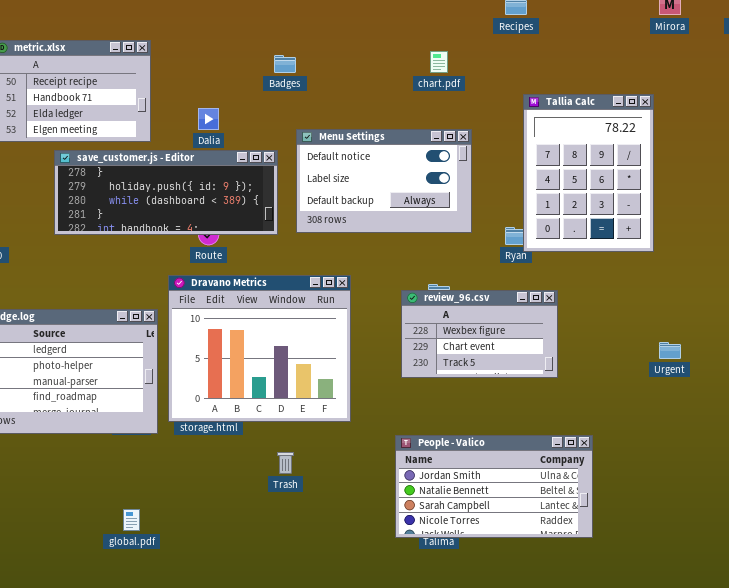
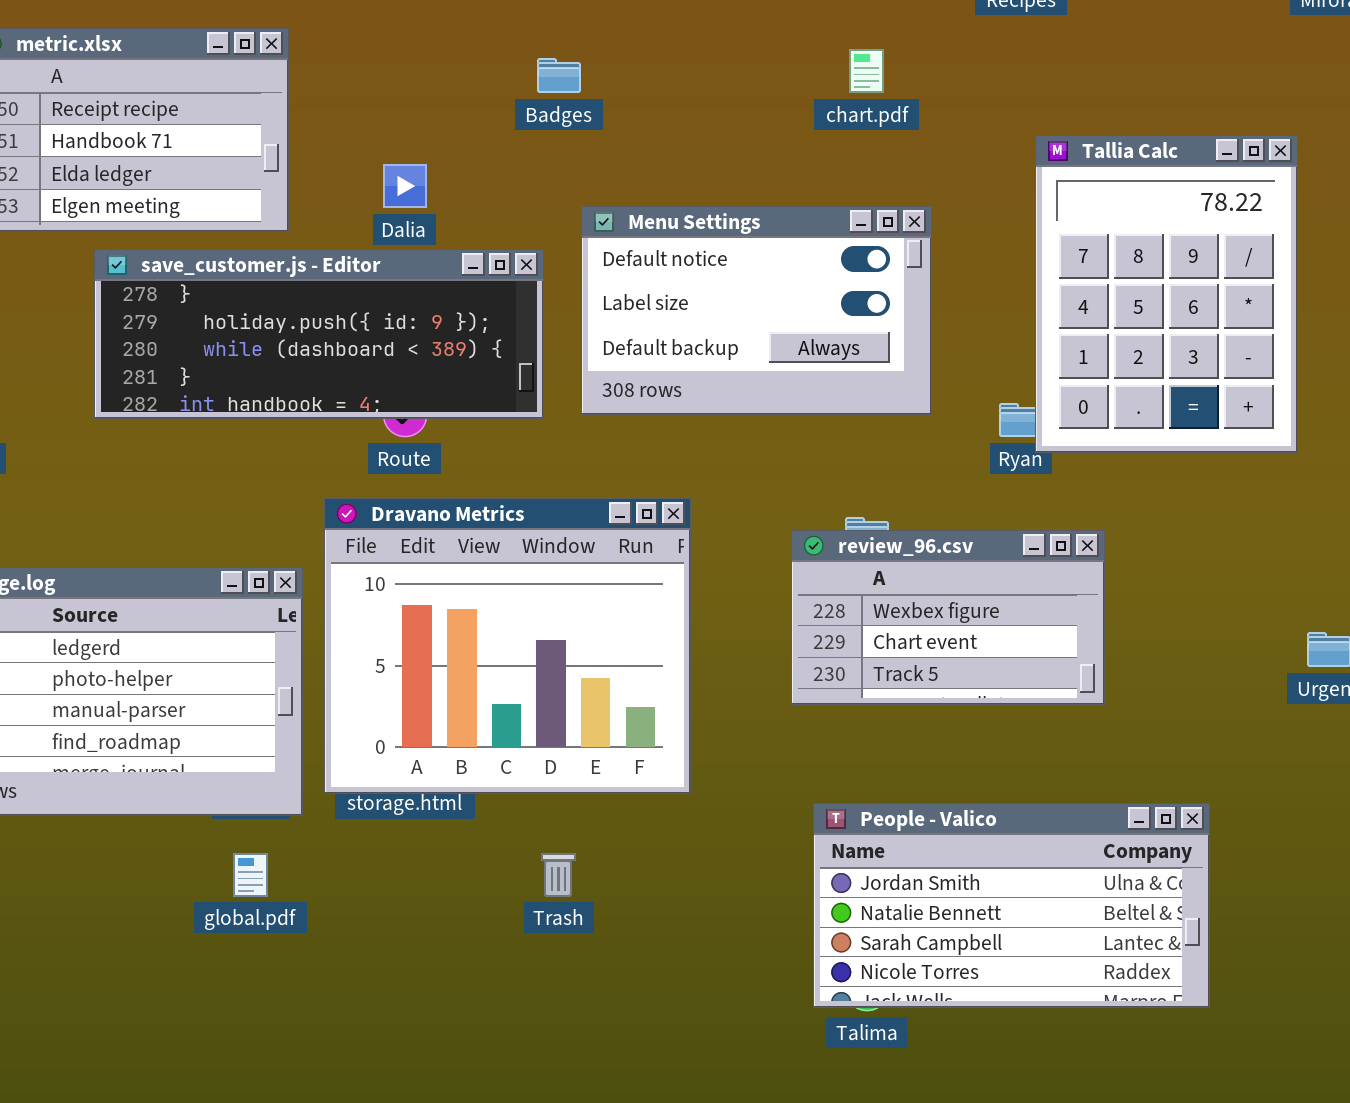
People - Valico: [395,435,593,538] -> [813,803,1210,1008], moved
global.pdf: [123,509,140,531] -> [233,853,268,897], moved

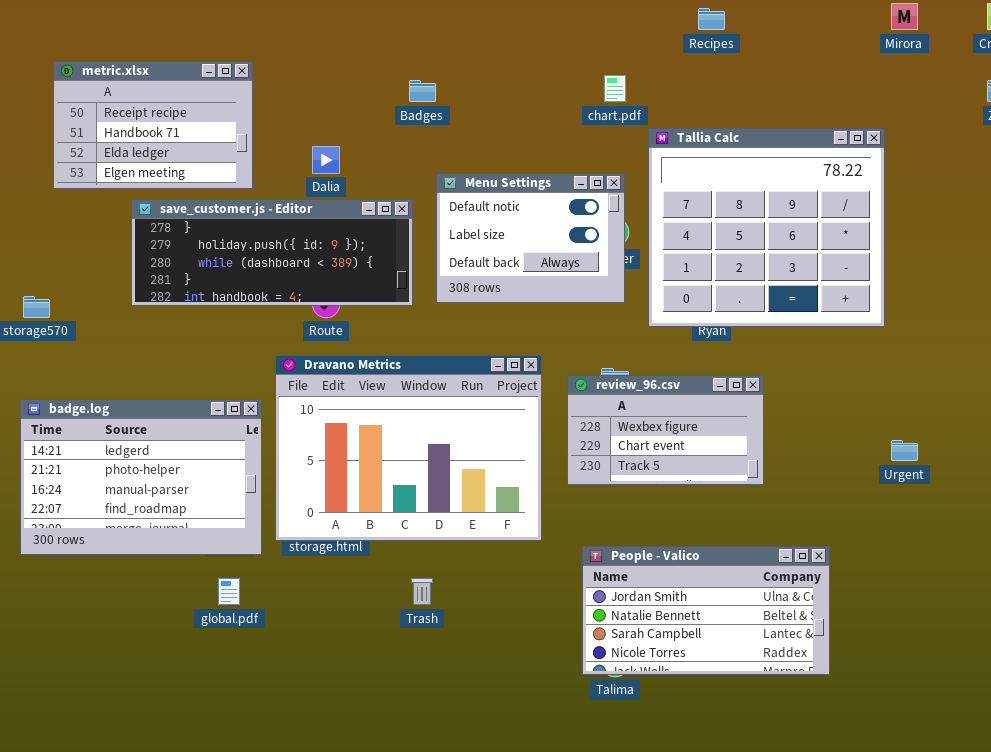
Tallia Calc: [1035,135,1298,453] -> [648,128,885,327], resized
Menu Settings: [581,206,932,415] -> [436,173,625,303], resized
Dravano Metrics: [324,498,691,794] -> [275,355,542,541], resized

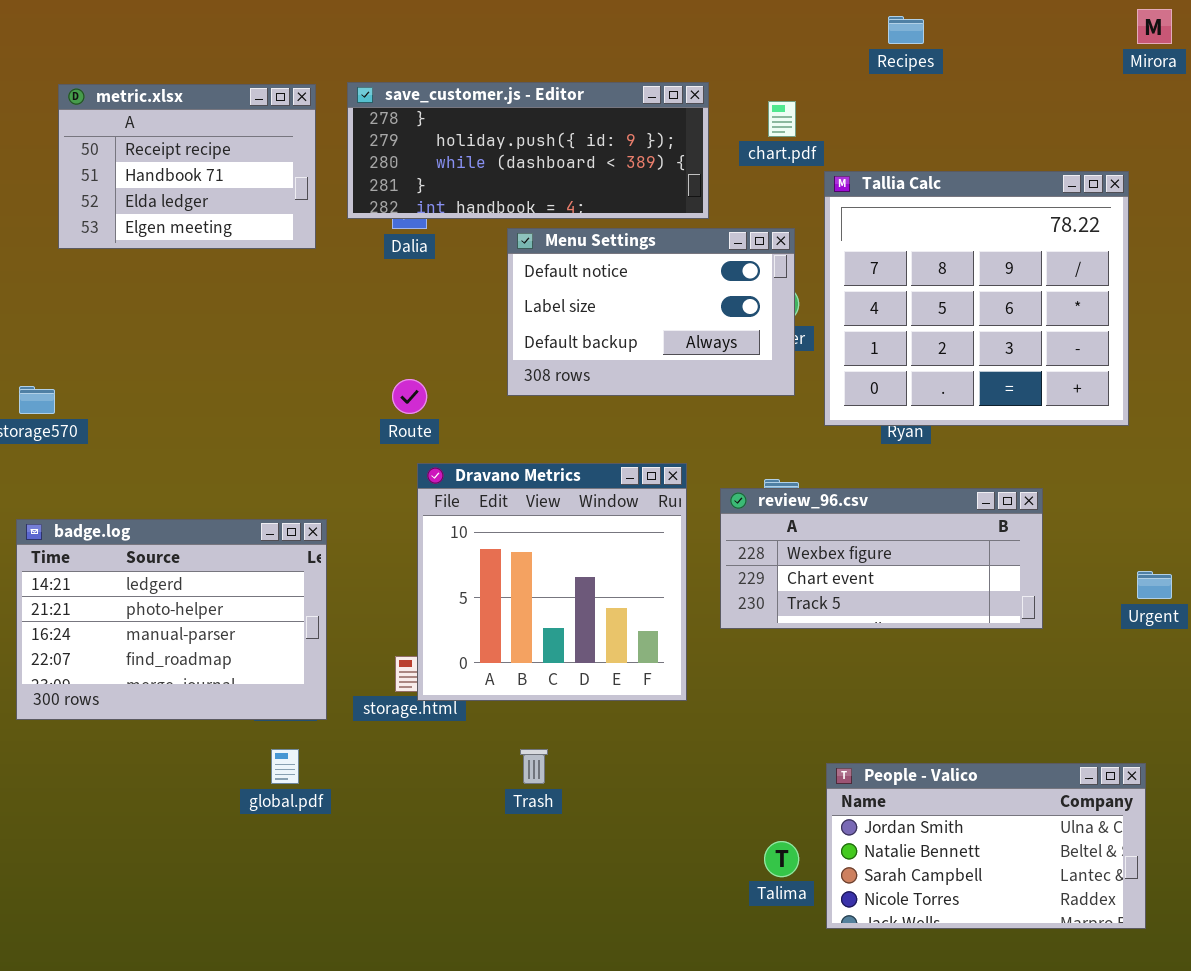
Menu Settings: [436,173,625,303] -> [507,228,795,396], resized
save_customer.js - Editor: [131,199,413,306] -> [347,82,709,219], moved
Dravano Metrics: [275,355,542,541] -> [417,463,687,701], resized
review_96.csv: [567,375,764,485] -> [720,488,1043,629], resized
People - Valico: [582,546,830,675] -> [826,763,1146,929], moved

